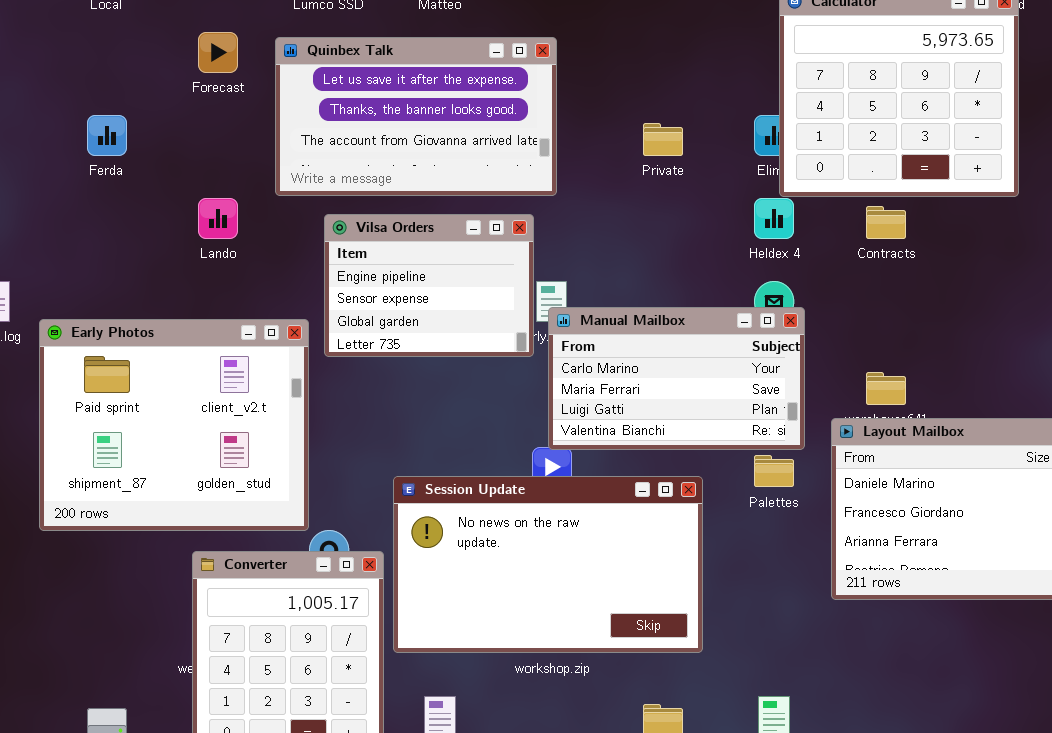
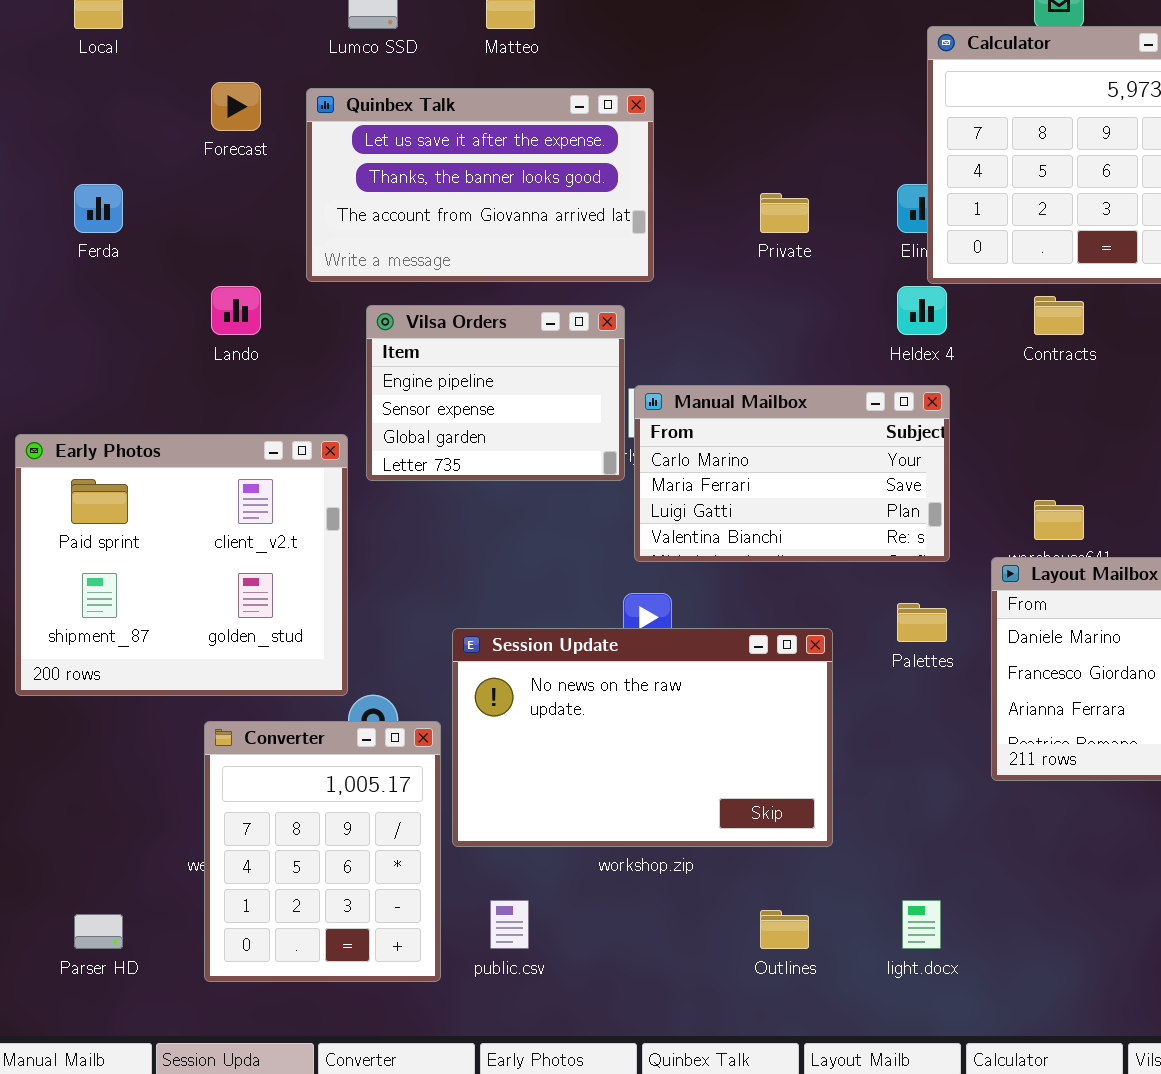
Manual Mailbox: [548,307,805,450] -> [634,385,950,562], moved

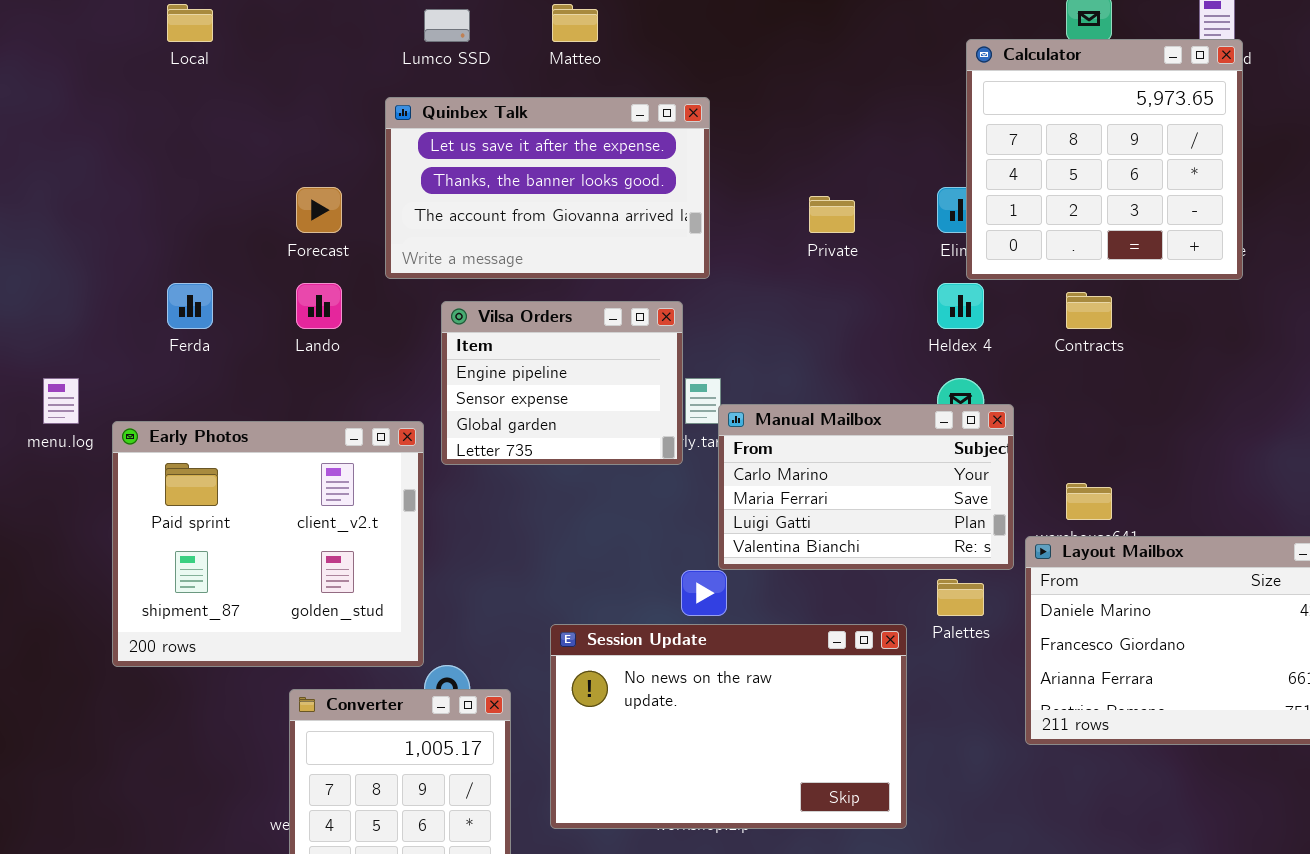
Forecast: [211,82,261,131] -> [296,187,342,233], moved
Ferda: [74,184,123,233] -> [167,283,213,329], moved
Manual Mailbox: [634,385,950,562] -> [718,404,1014,570], moved
Session Update: [452,628,833,847] -> [550,624,907,829], moved

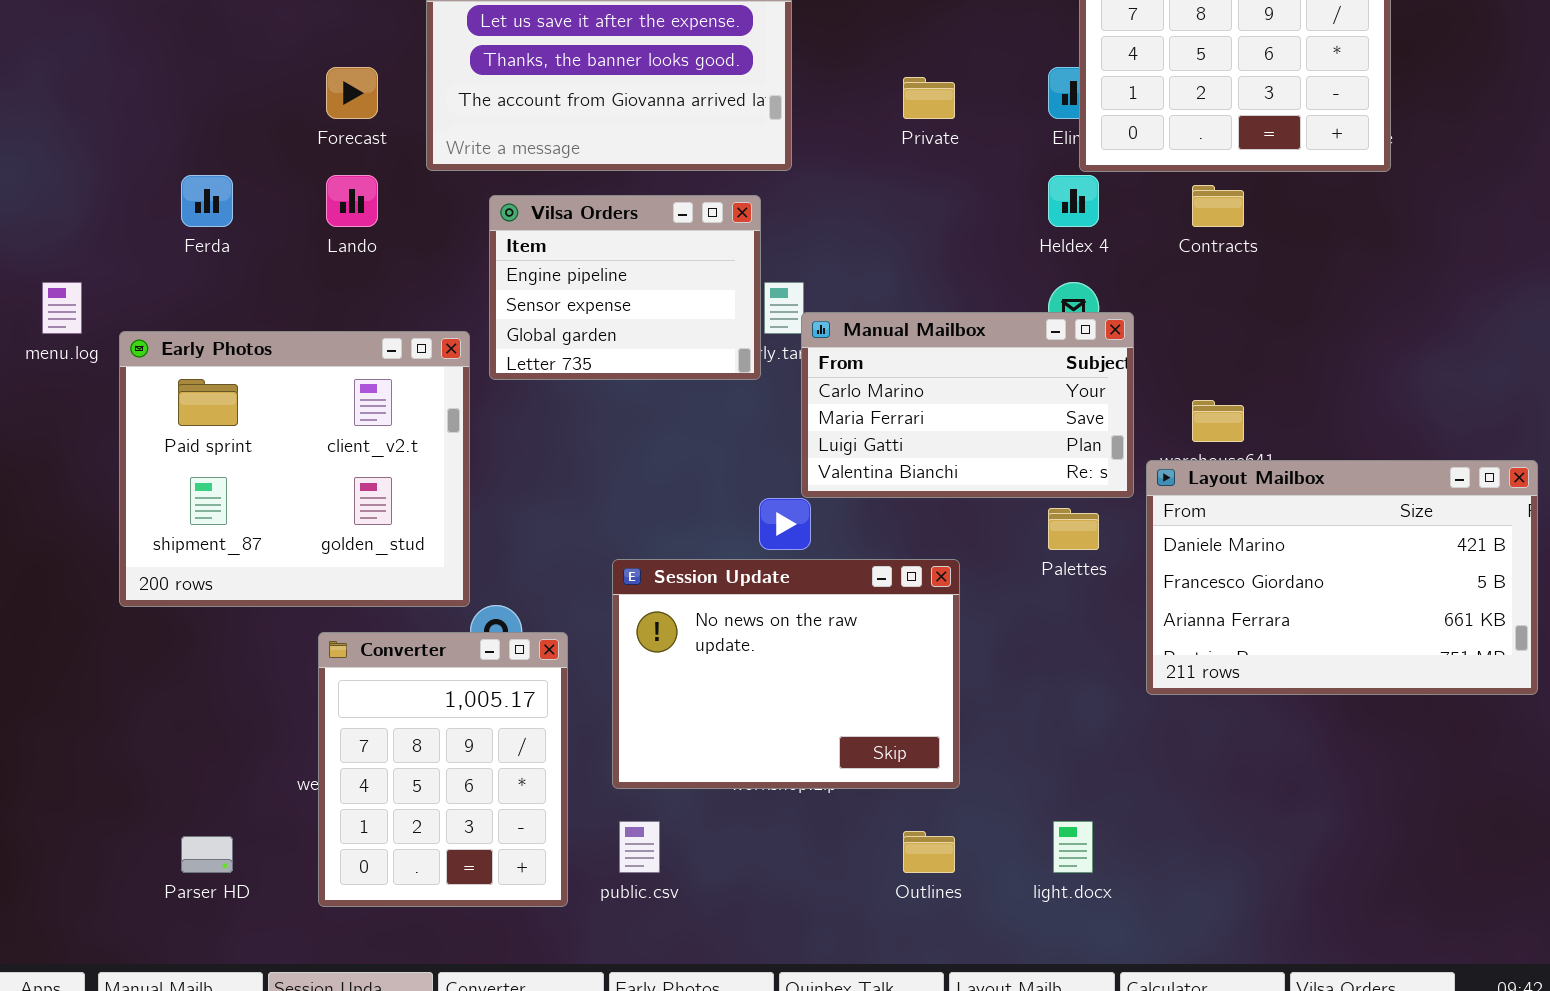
Session Update: [550,624,907,829] -> [612,559,960,789], resized

